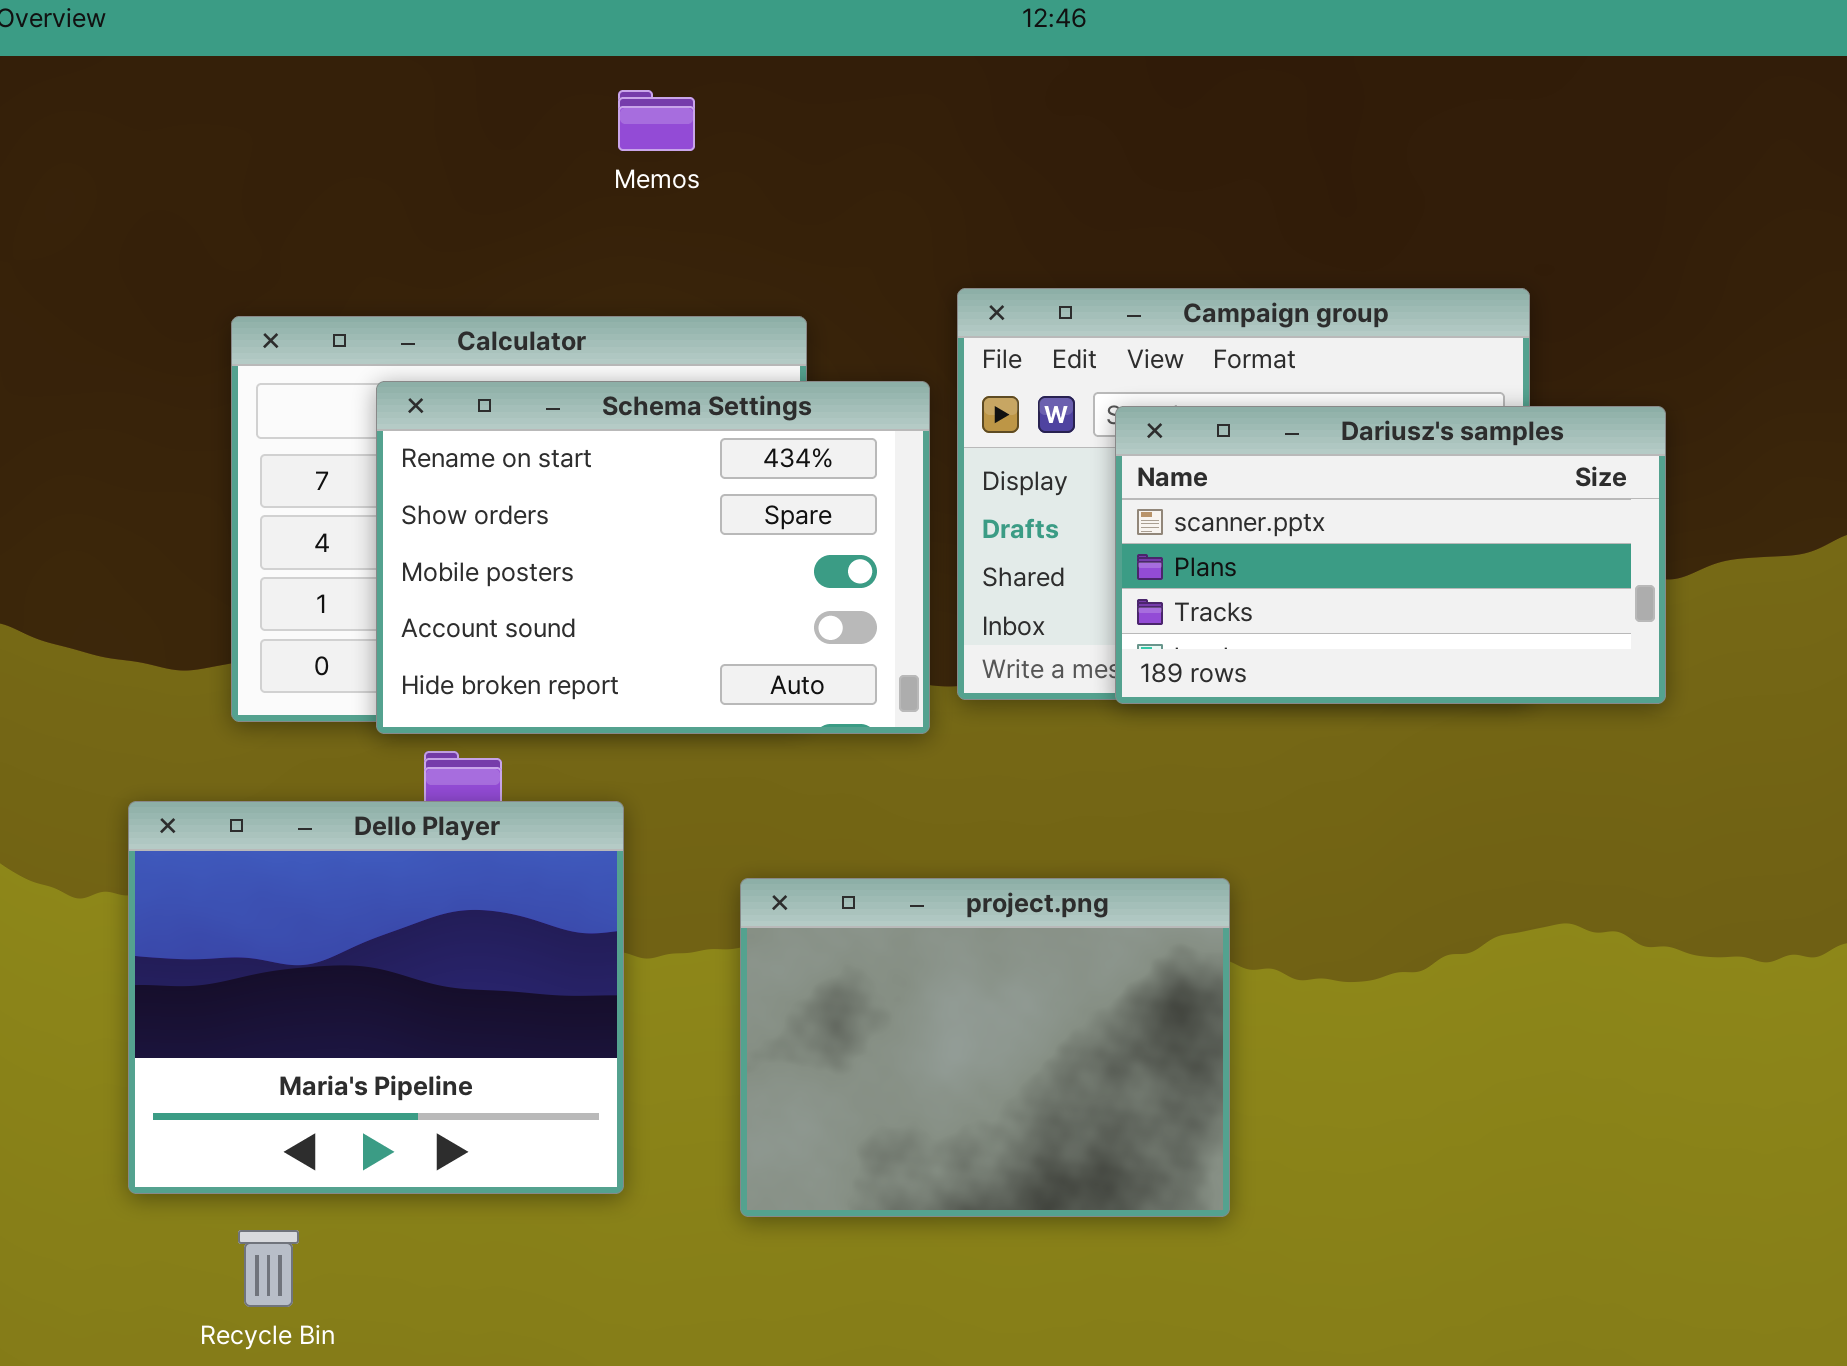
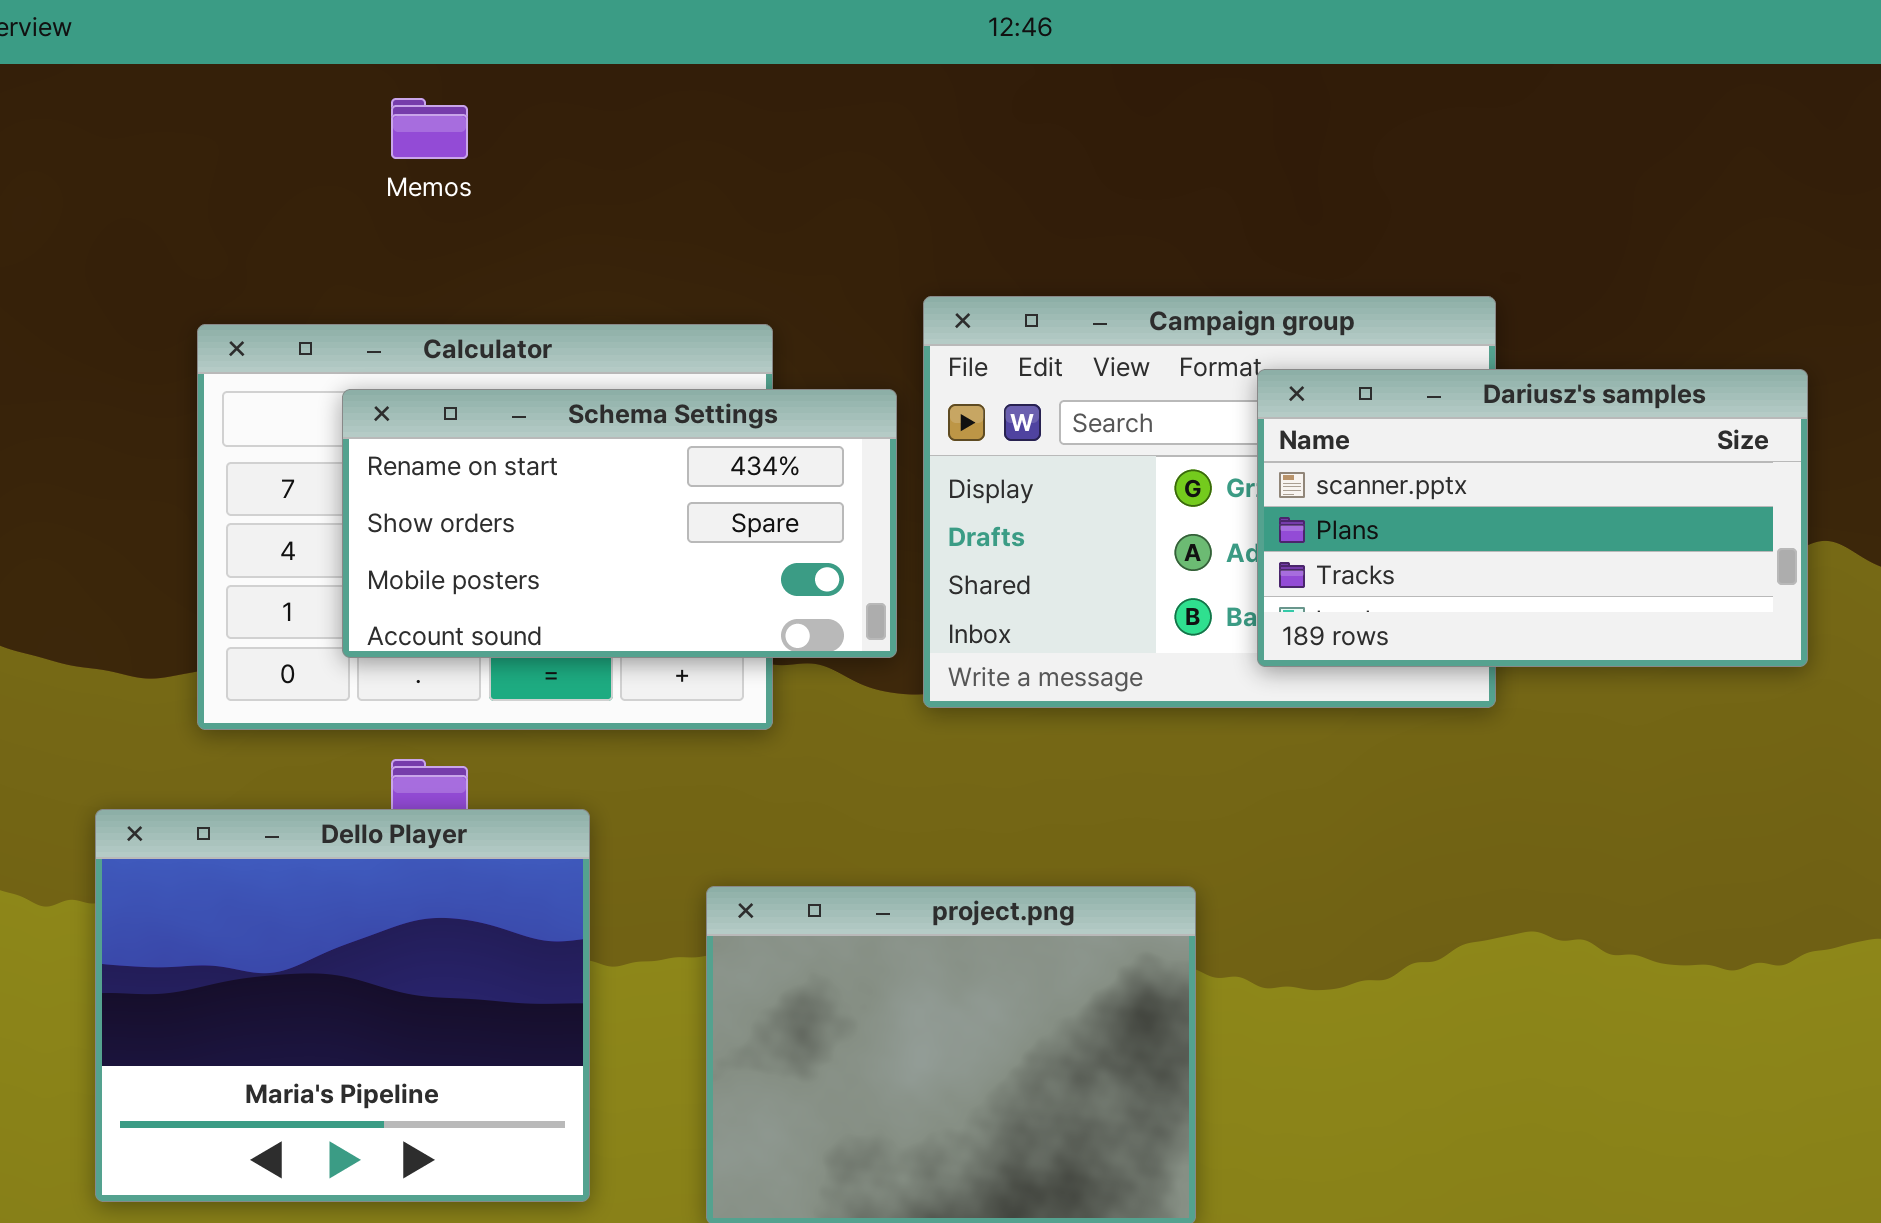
Memos: [618,90,695,151] -> [391,98,468,159], moved
Schema Settings: [376,381,930,734] -> [342,389,897,658], resized
Dariusz's samples: [1115,406,1666,704] -> [1257,369,1808,667], moved

